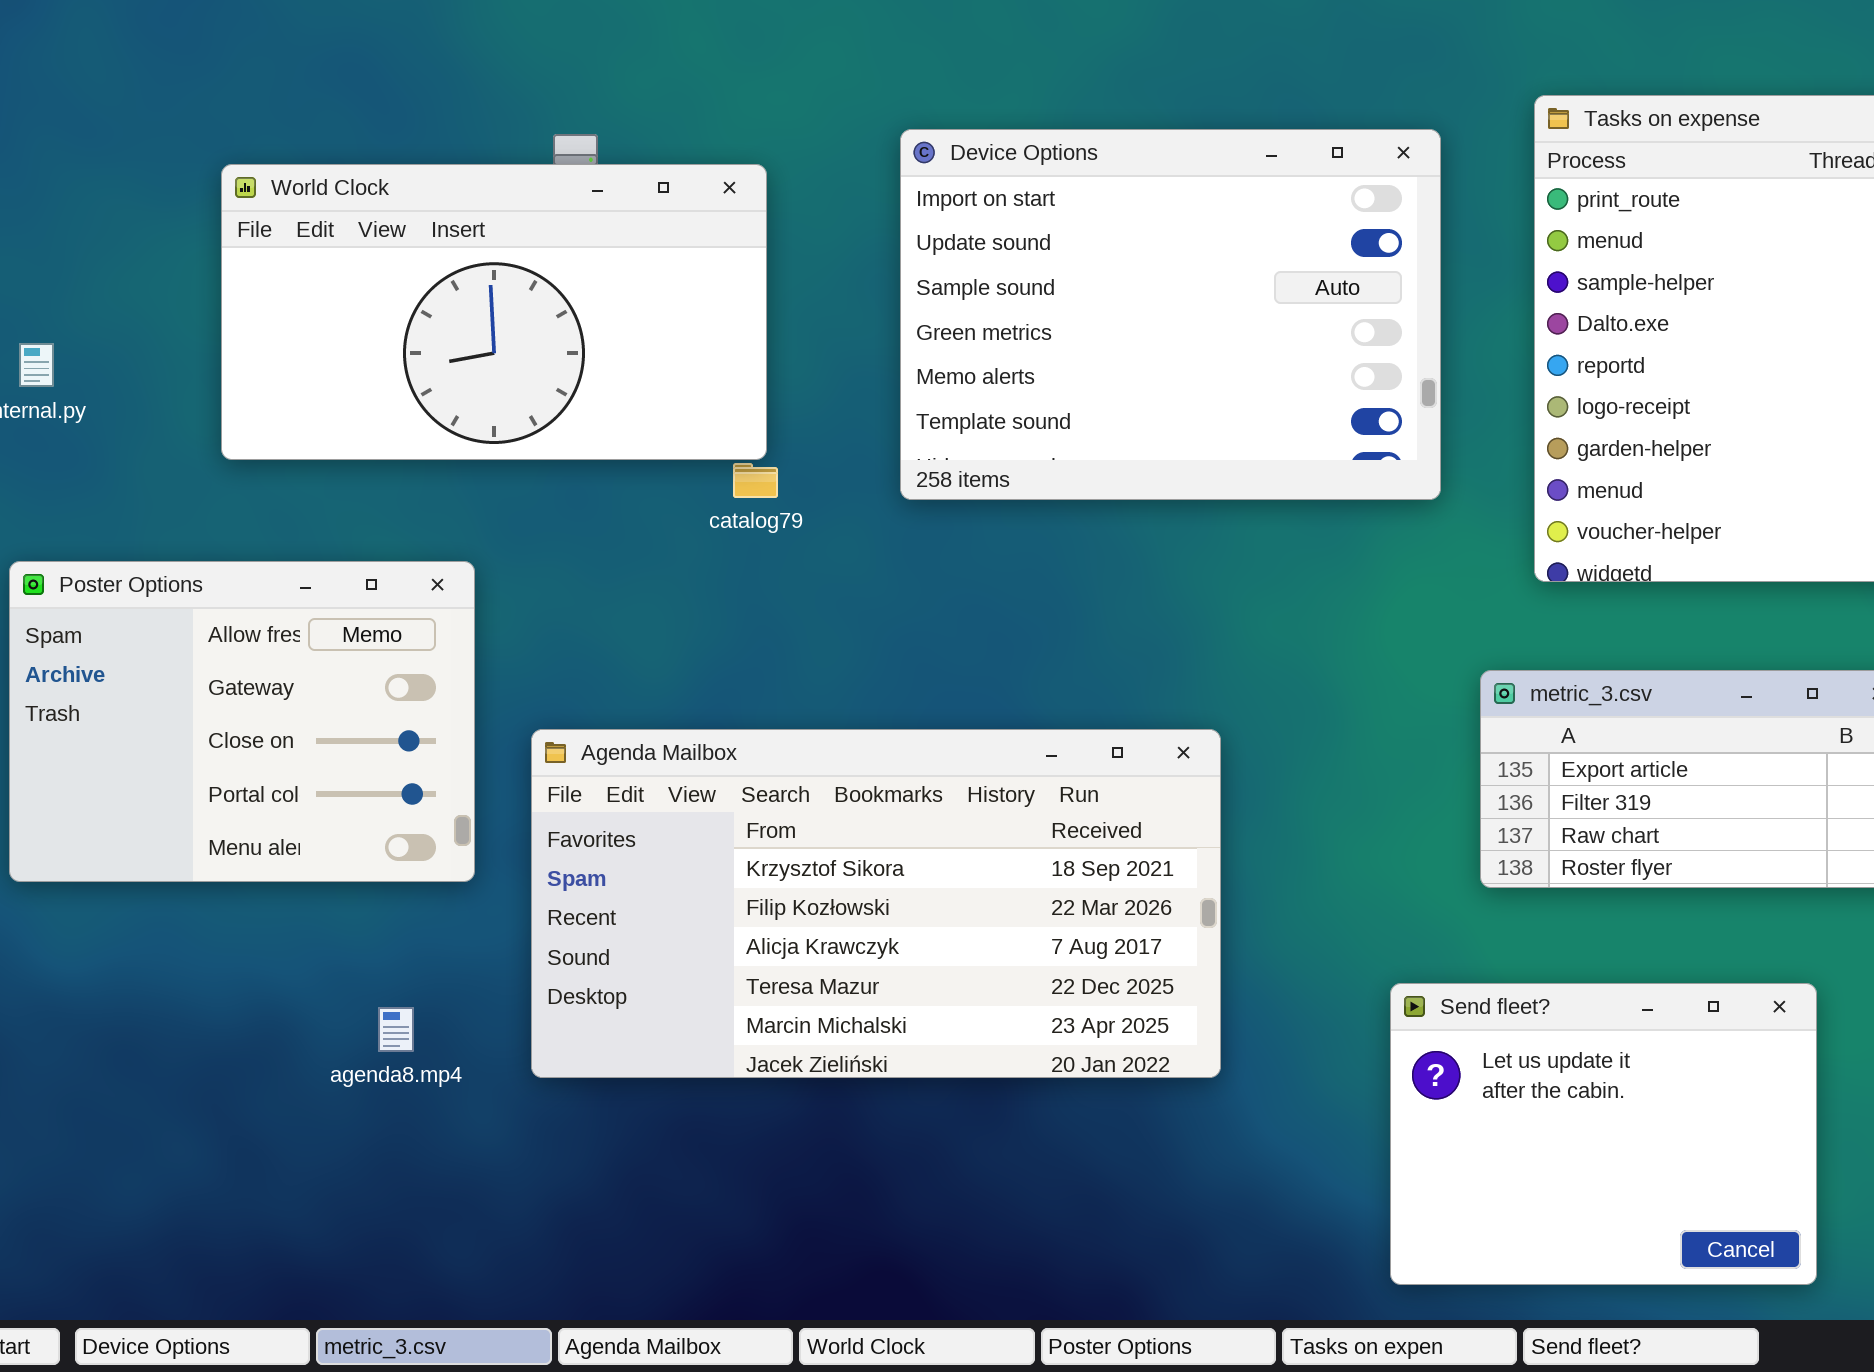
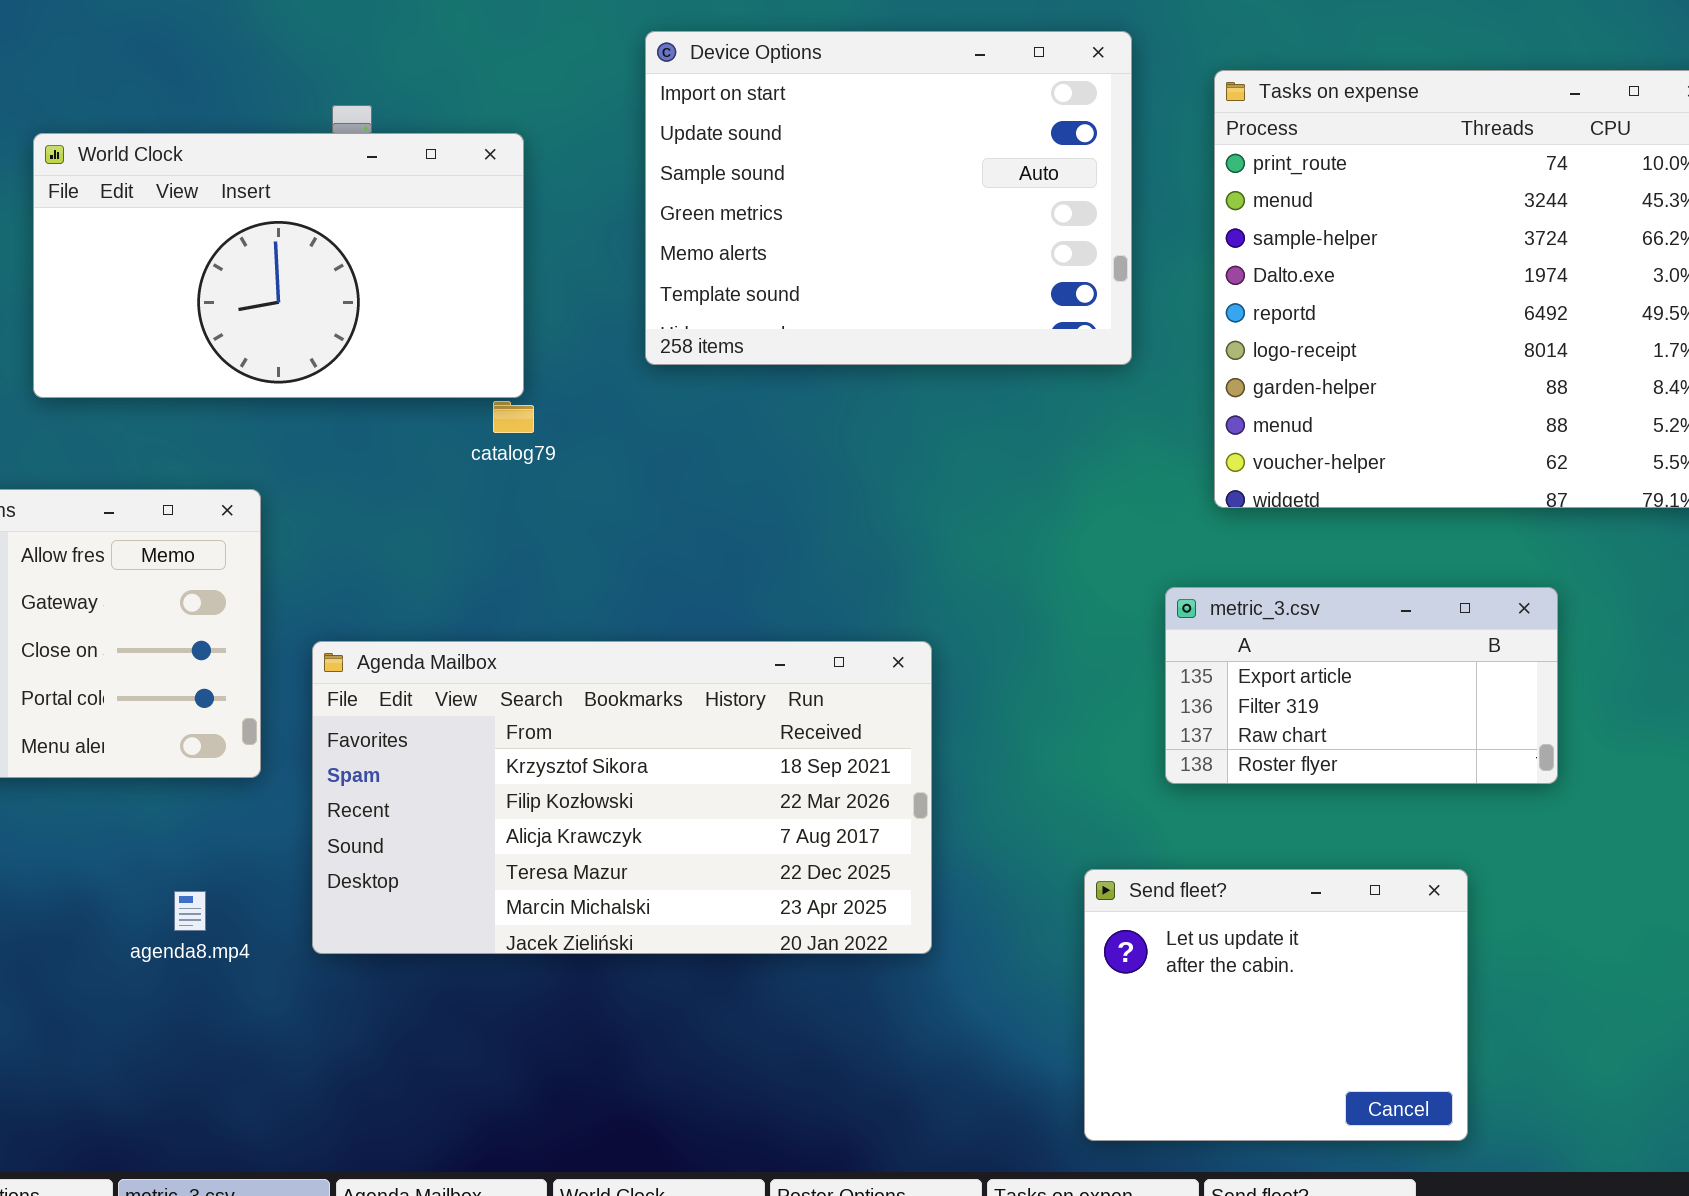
Device Options: [900,129,1441,500] -> [645,31,1132,365], moved

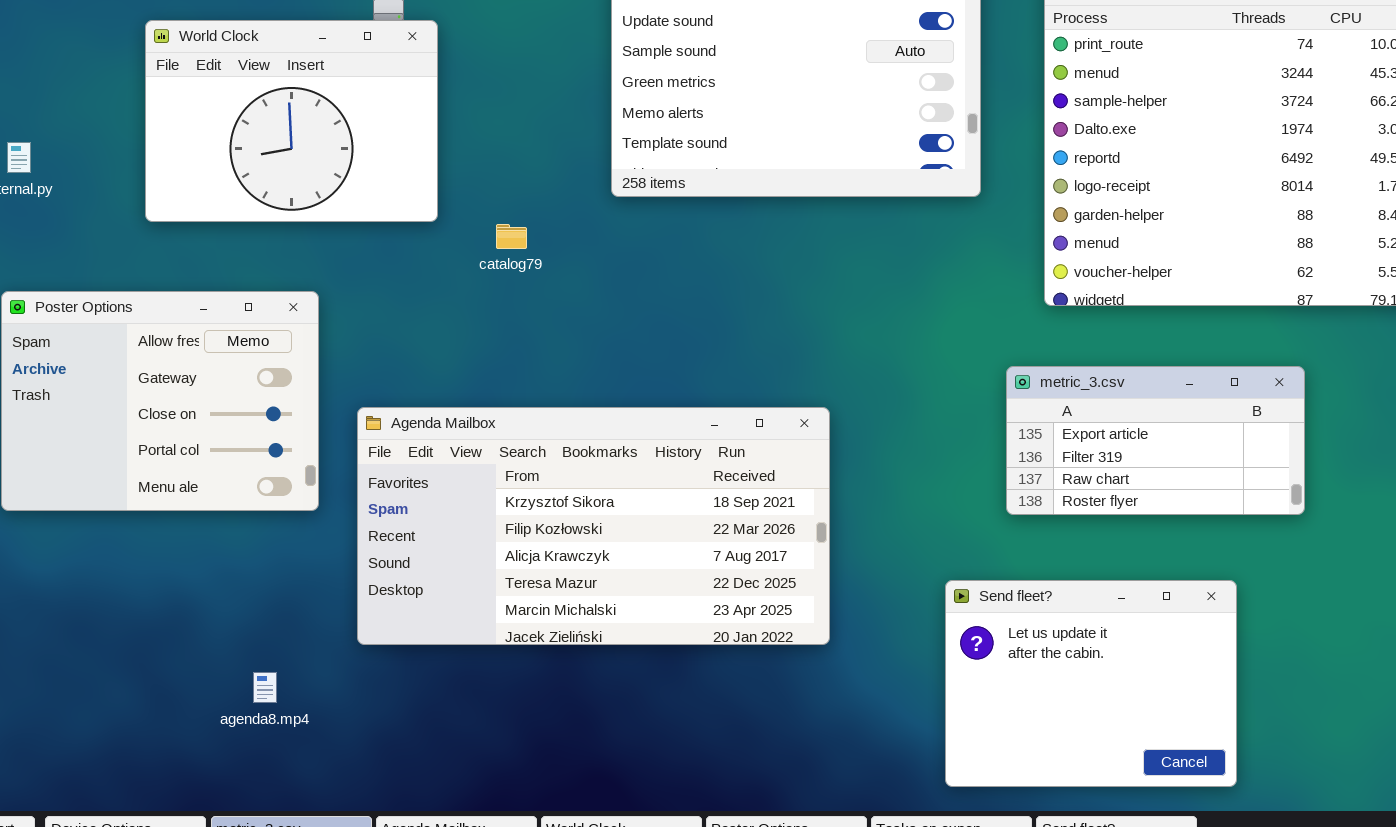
World Clock: [33,133,524,398] -> [145,20,438,222], resized
agenda8.mp4: [174,891,206,931] -> [253,672,277,703], moved

